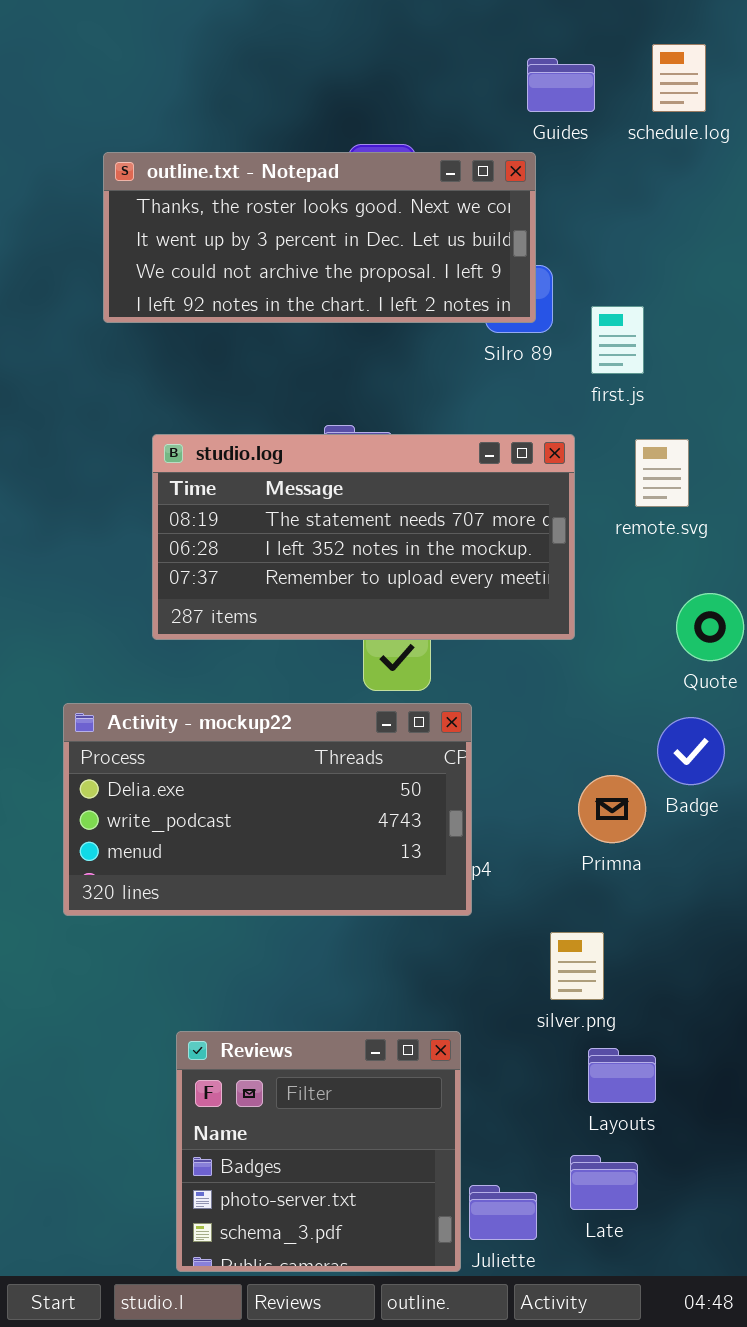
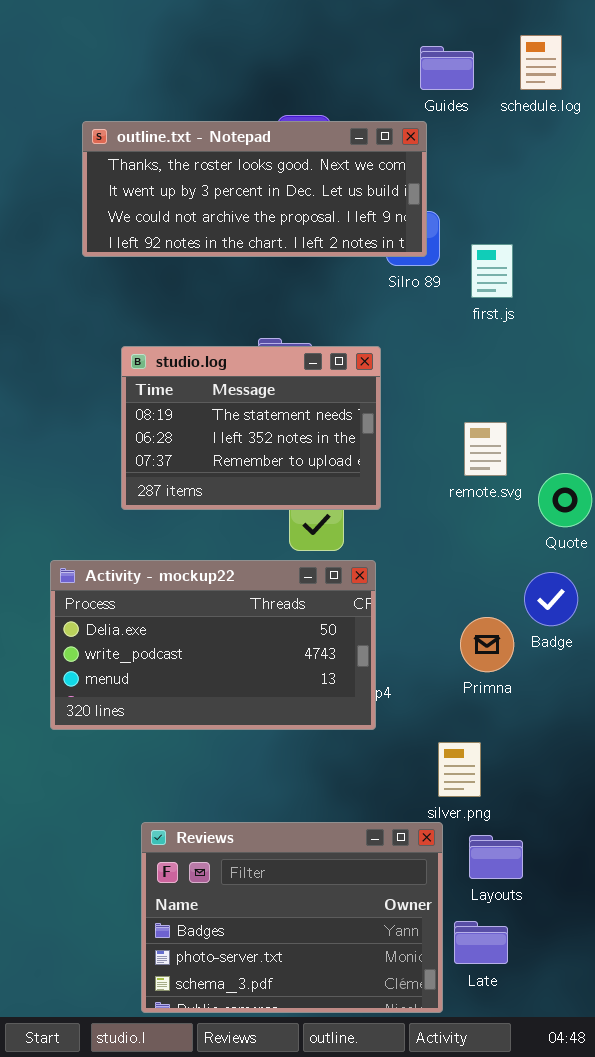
studio.log: [152,434,575,640] -> [121,346,381,510], resized
remote.svg: [635,439,689,507] -> [464,422,507,476], moved
Reviews: [176,1031,461,1272] -> [141,822,443,1013], resized

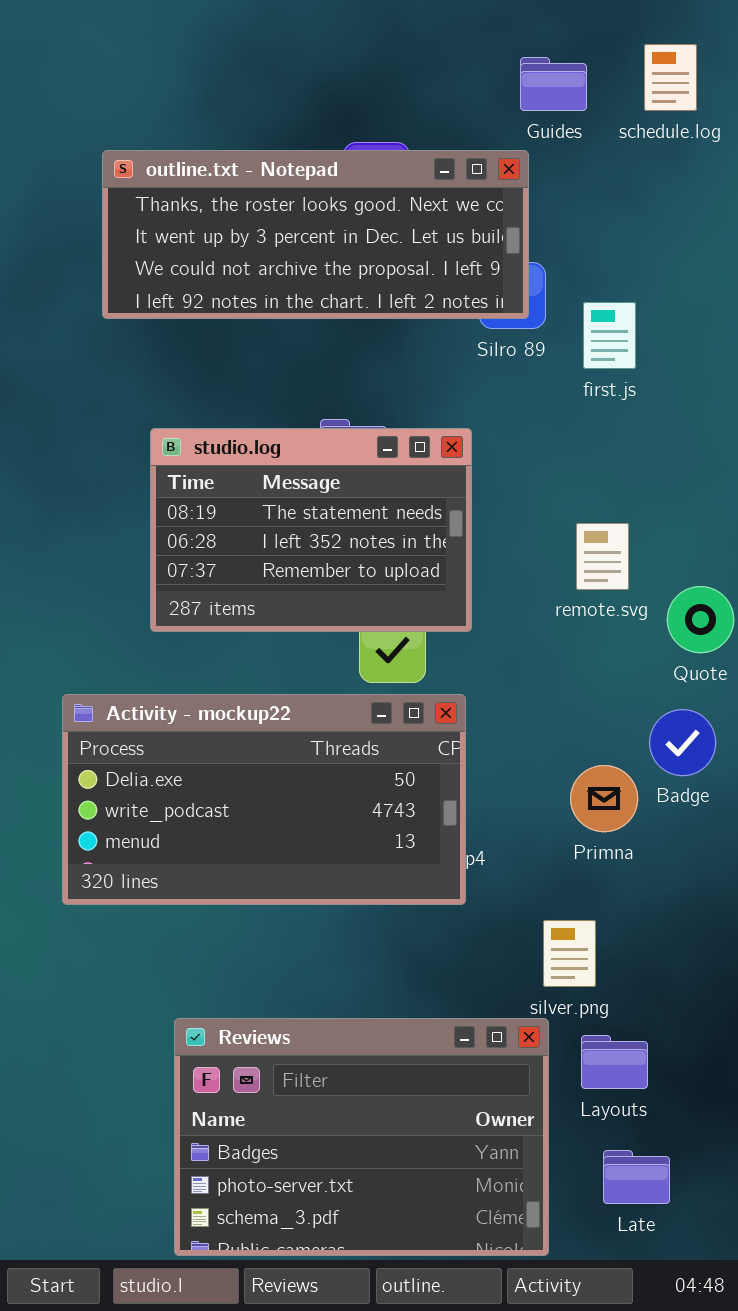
Late: [454,921,508,964] -> [603,1150,670,1204], moved

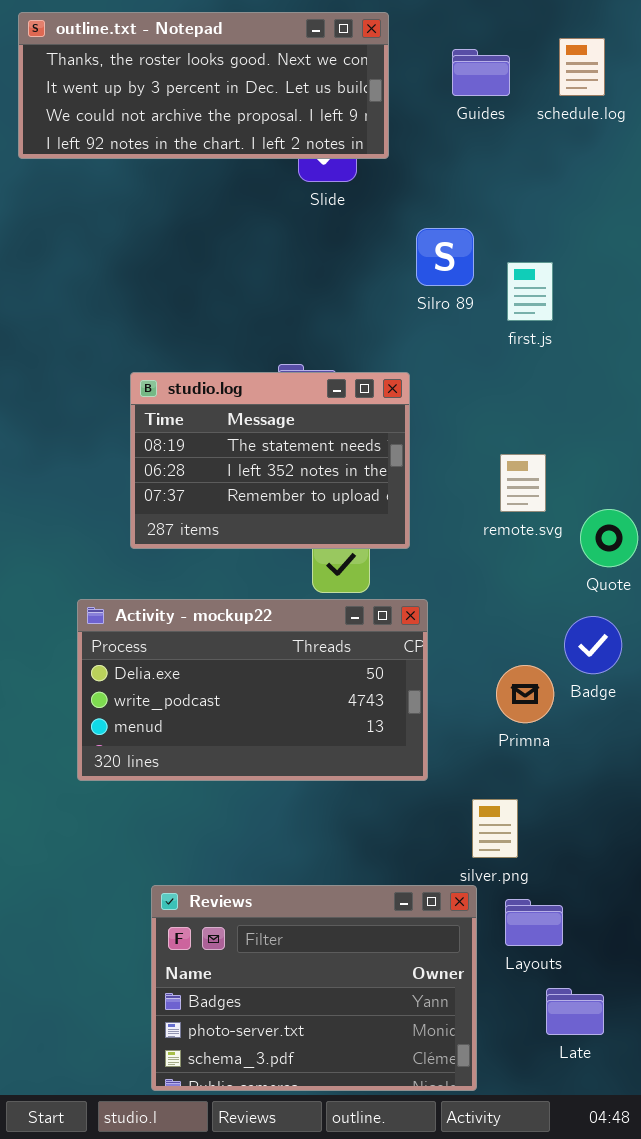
outline.txt - Notepad: [102,150,529,319] -> [18,12,389,159], moved
Activity - mockup22: [62,694,466,905] -> [77,599,428,781], moved
Late: [603,1150,670,1204] -> [546,988,604,1035], moved

